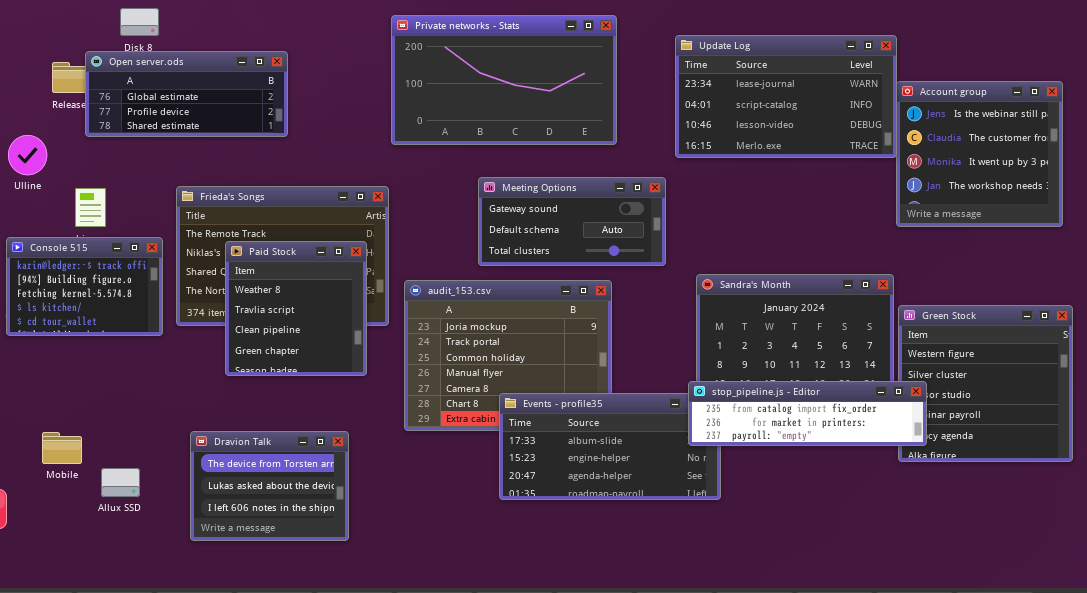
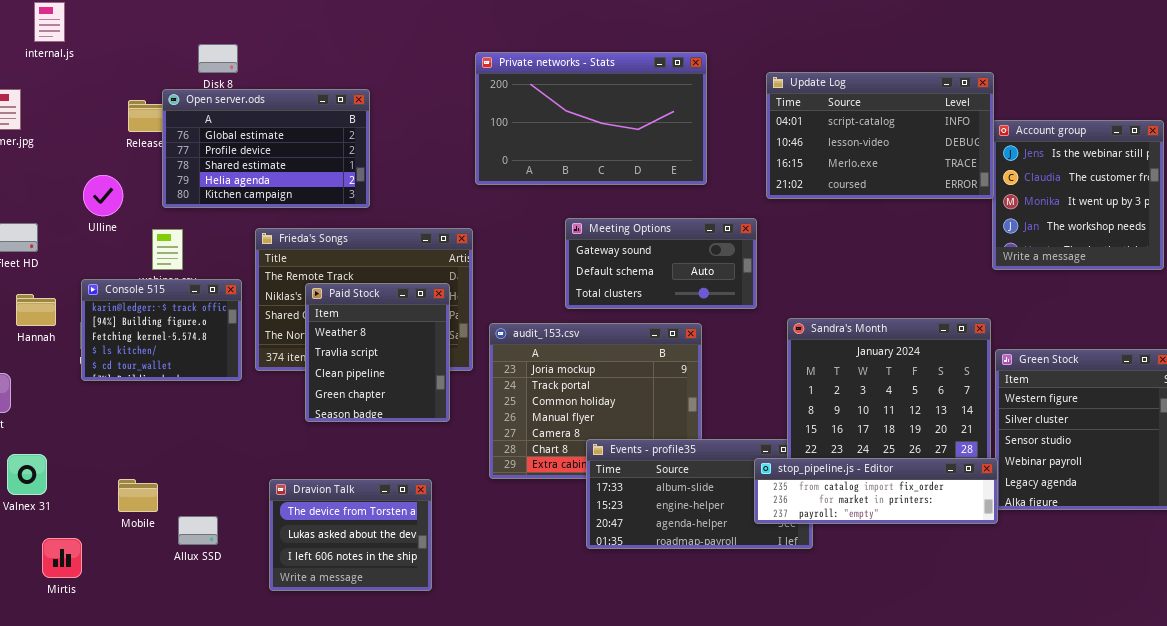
Update Log: [675,35,897,158] -> [766,72,994,199], scrolled down 1 row
Open server.ods: [85,51,288,137] -> [162,89,370,208], resized
stop_pipeline.js - Editor: [688,381,927,446] -> [754,458,998,524], moved

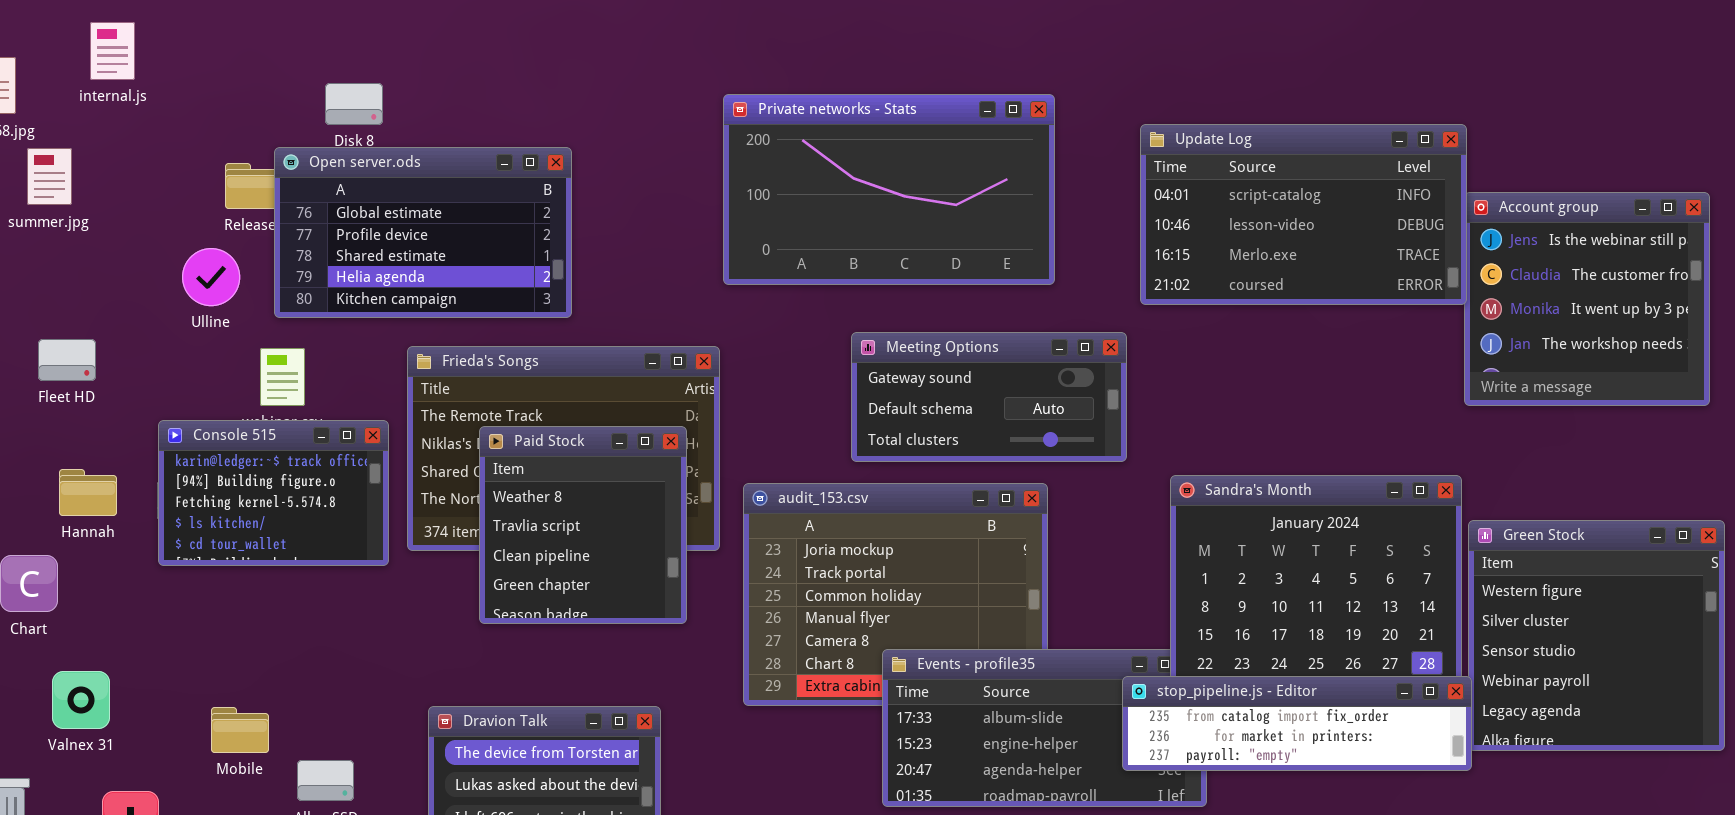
Ulline: [83,175,123,216] -> [182,248,240,306], moved
Hannah: [16,294,56,326] -> [59,469,117,516], moved

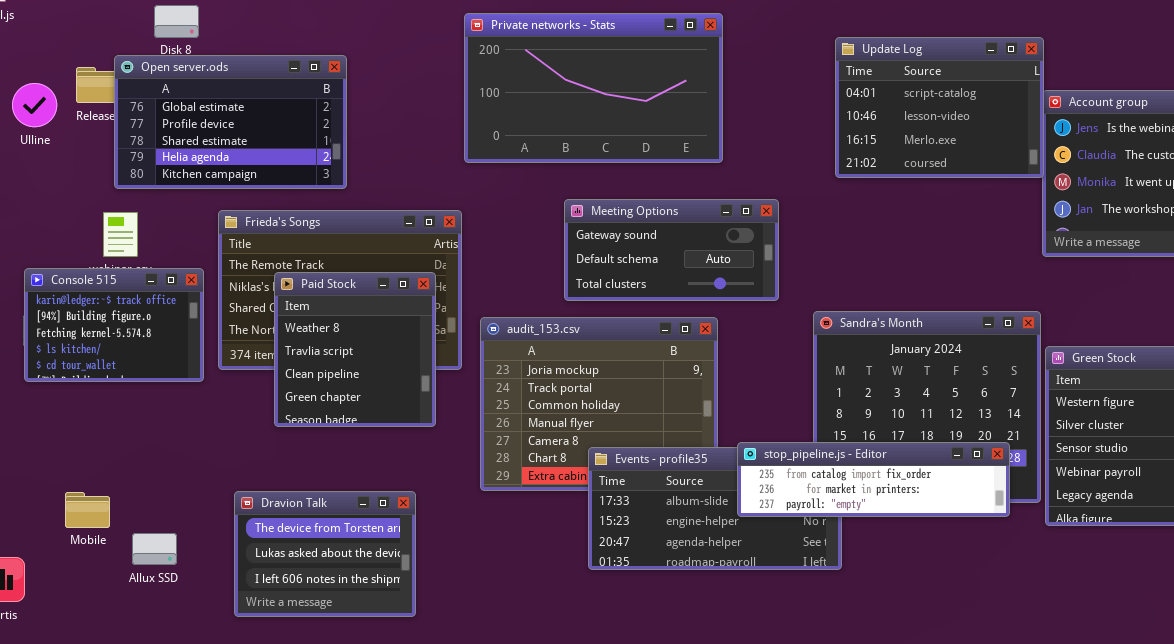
Update Log: [1140,124,1467,305] -> [835,37,1044,178], resized
Ulline: [182,248,240,306] -> [12,83,57,127], moved
stop_pipeline.js - Editor: [1122,676,1472,771] -> [737,442,1010,517], moved

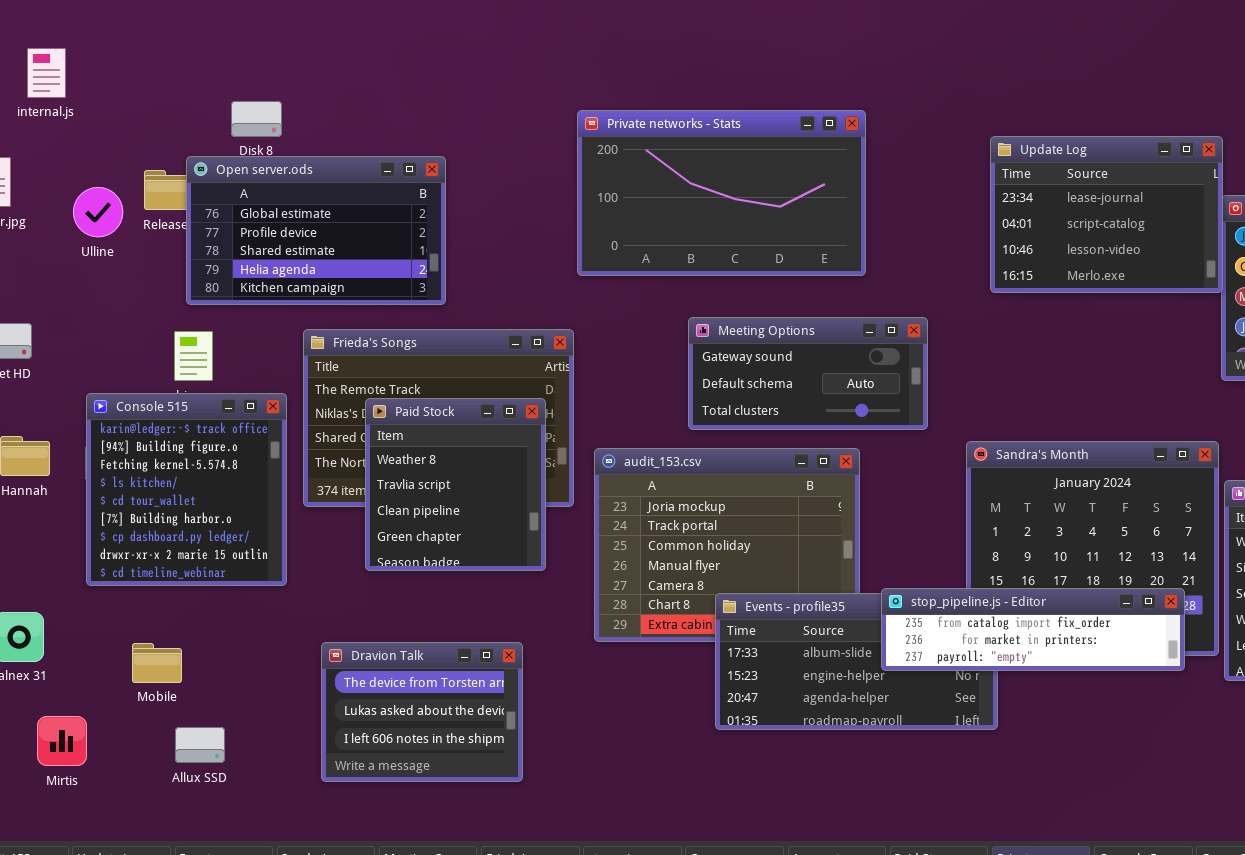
Update Log: [835,37,1044,178] -> [990,136,1223,293], scrolled up 1 row
Console 515: [24,268,204,382] -> [86,393,287,586], resized
Allux SSD: [132,533,177,565] -> [175,727,225,763], moved

